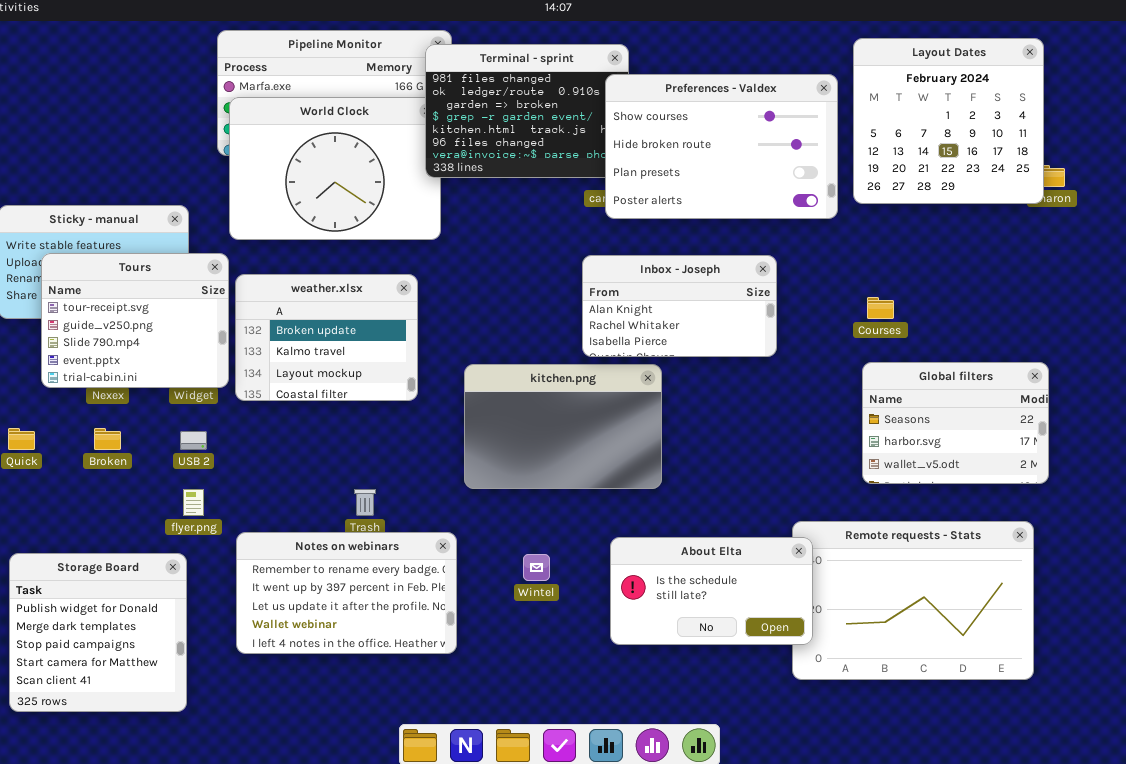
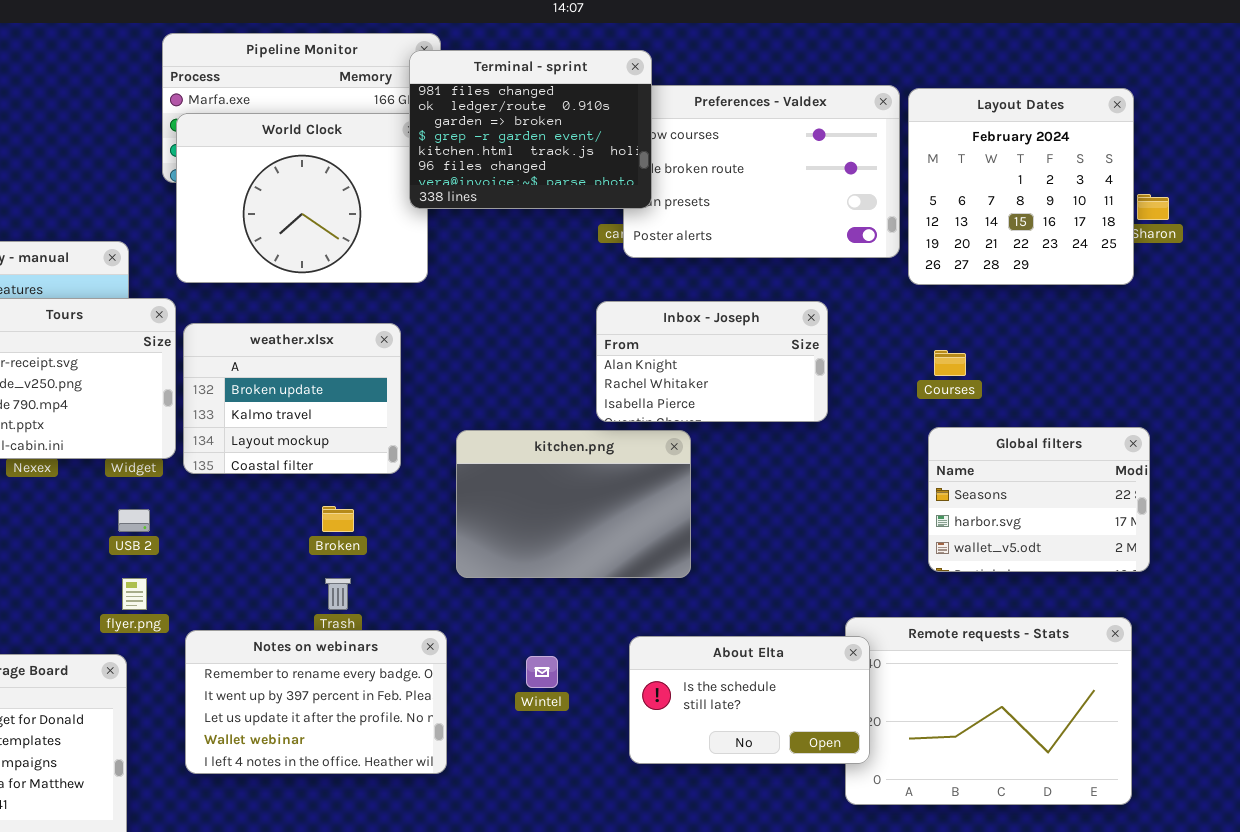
Layout Dates: [853,38,1044,204] -> [908,88,1134,285], moved
Terminal - sprint: [425,44,629,178] -> [409,50,652,209], raised
Broken: [94,428,121,450] -> [322,506,354,532], moved

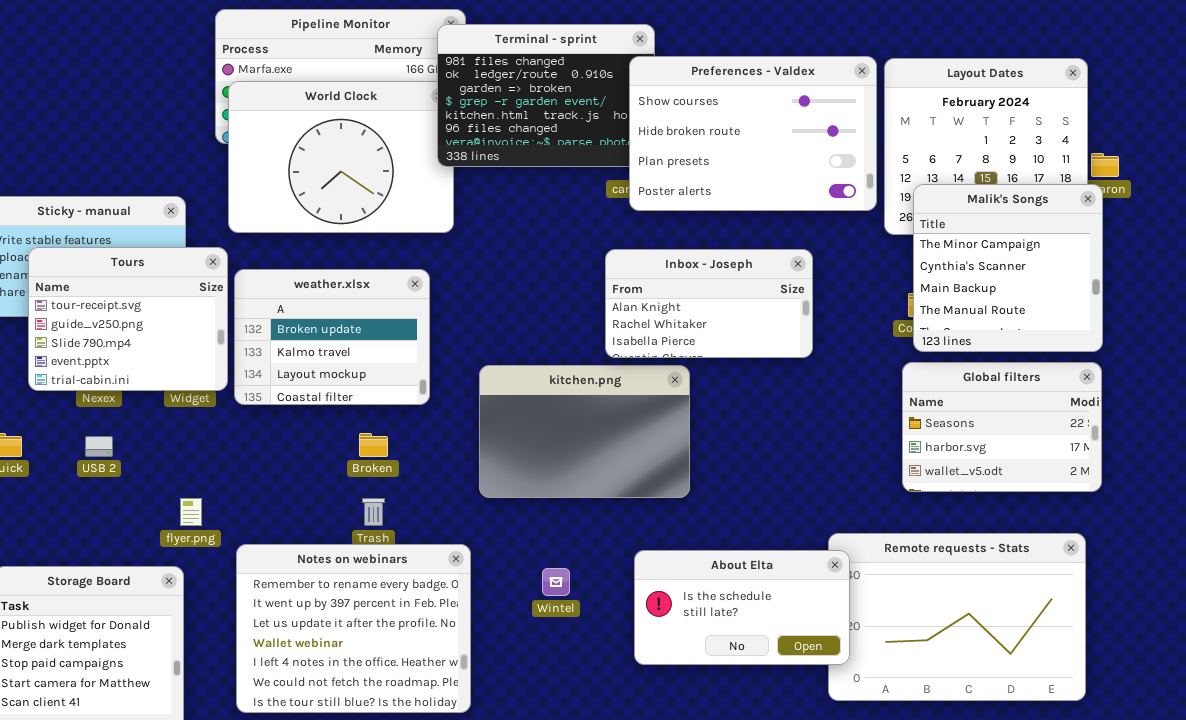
Preferences - Valdex: [623,85,900,258] -> [629,56,877,211], raised
Malik's Songs: none -> [913,184,1103,352], opened
USB 2: [118,509,150,532] -> [85,436,113,457], moved
Notes on webinars: [185,630,447,774] -> [236,544,471,713], resized

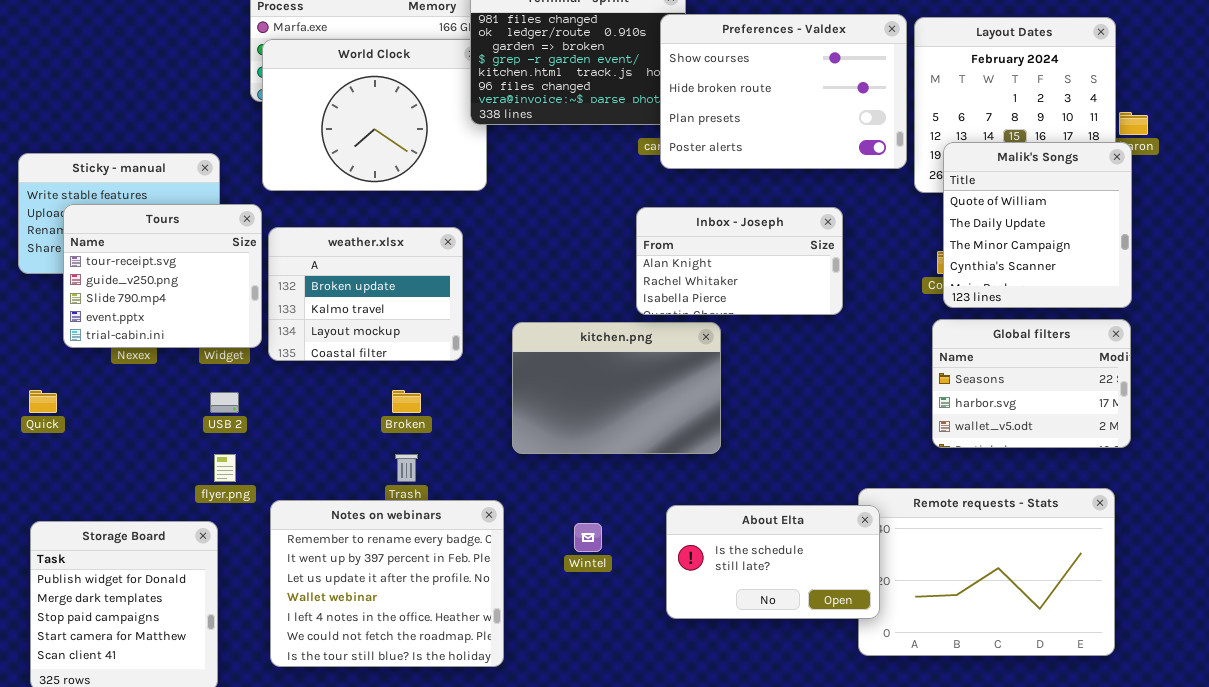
Malik's Songs: [913,184,1103,352] -> [943,142,1132,308], scrolled up 2 rows
USB 2: [85,436,113,457] -> [210,392,239,413], moved

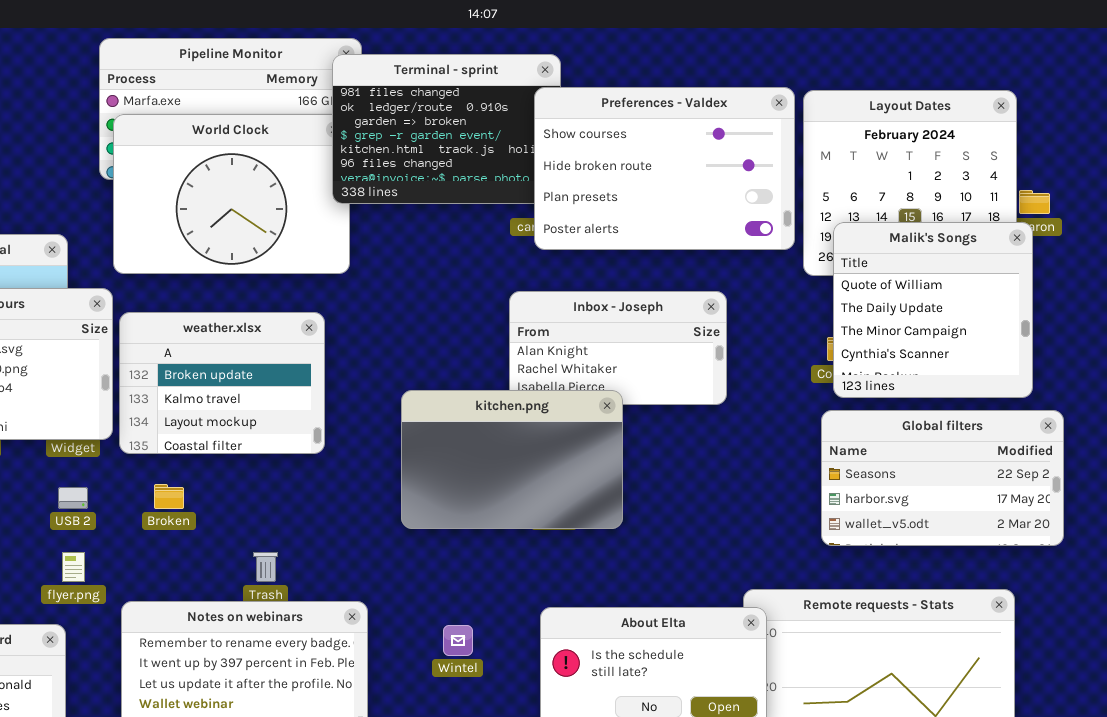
Global filters: [932,319,1131,448] -> [821,410,1064,546], resized
kitchen.png: [512,322,721,454] -> [401,390,623,529], moved
Broken: [392,390,421,413] -> [154,484,184,509], moved

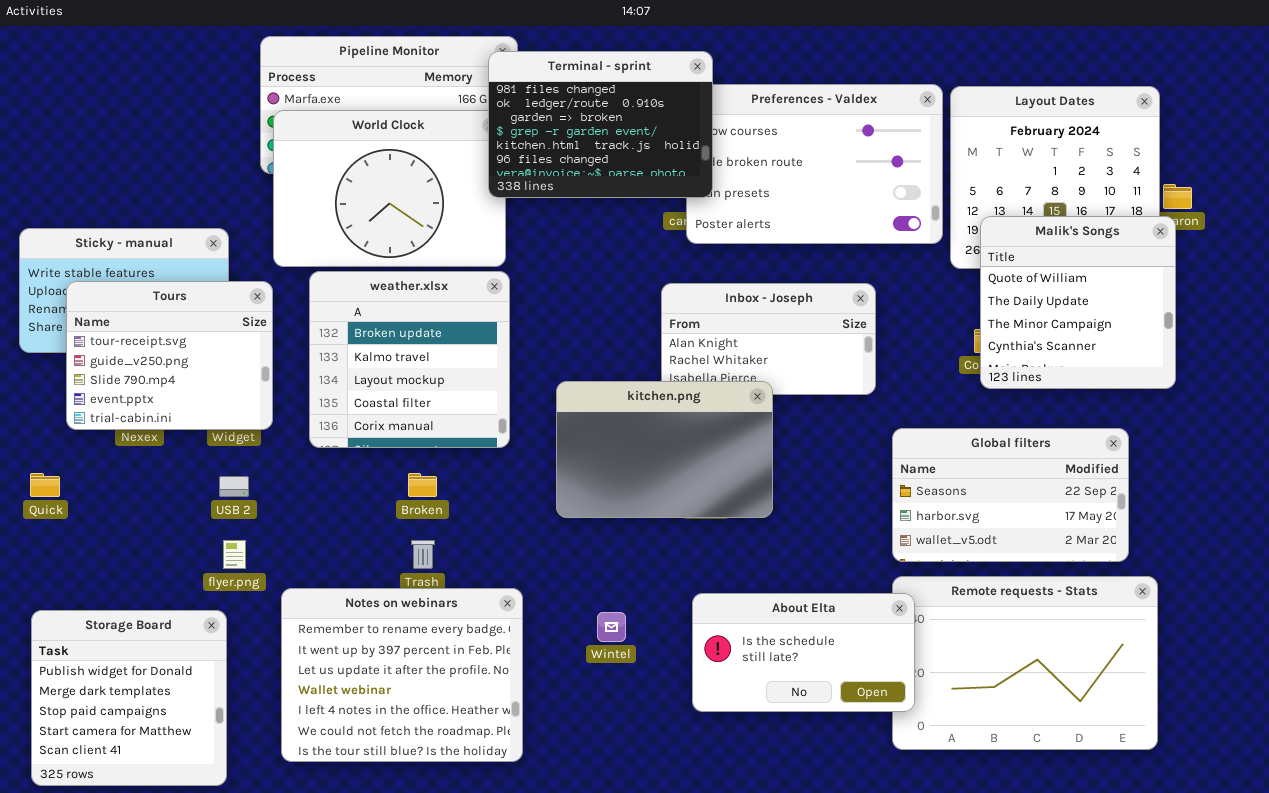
Terminal - sprint: [332,54,561,204] -> [488,51,713,198], raised
weather.xlsx: [119,312,325,454] -> [309,271,510,448], moved, resized
Global filters: [821,410,1064,546] -> [892,428,1129,562], moved
Broken: [154,484,184,509] -> [408,473,437,497], moved

